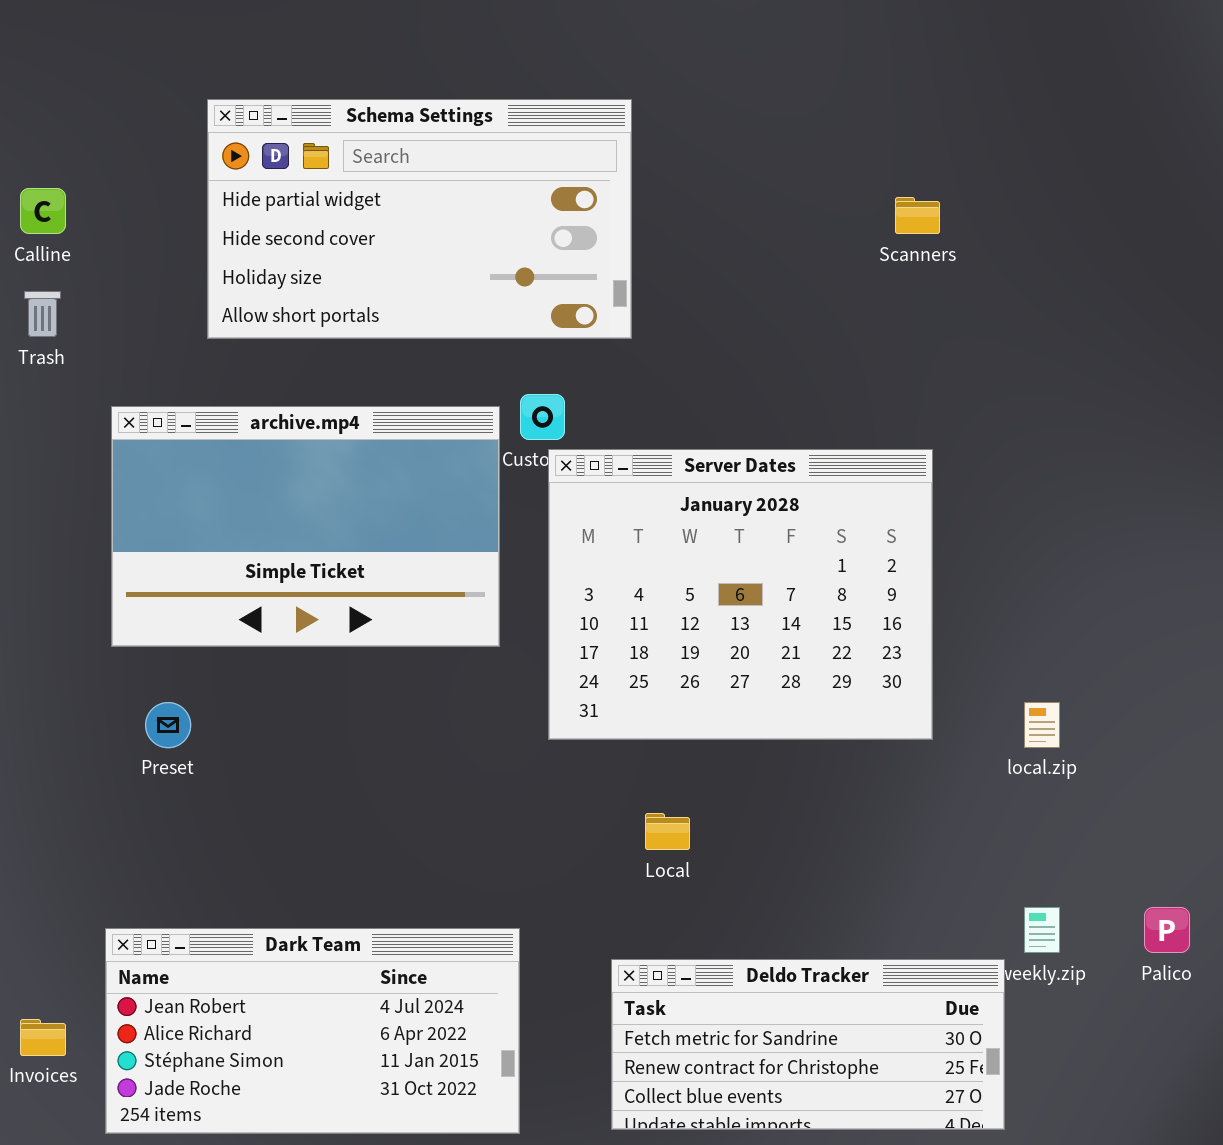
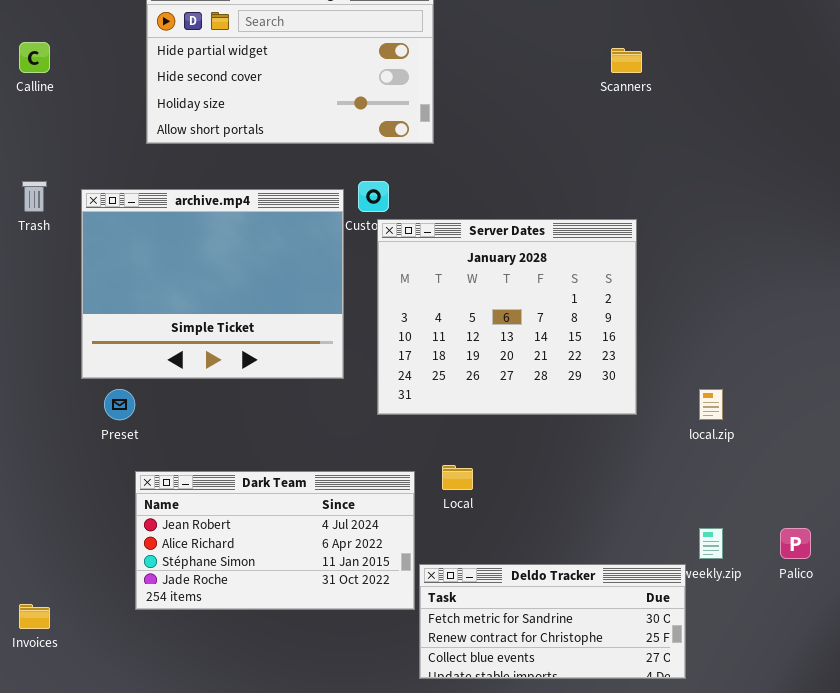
Trash: [24,291,61,337] -> [22,181,47,212], moved
archive.mp4: [111,406,500,647] -> [81,189,344,379], resized
Dark Team: [105,928,520,1134] -> [135,471,415,610], moved

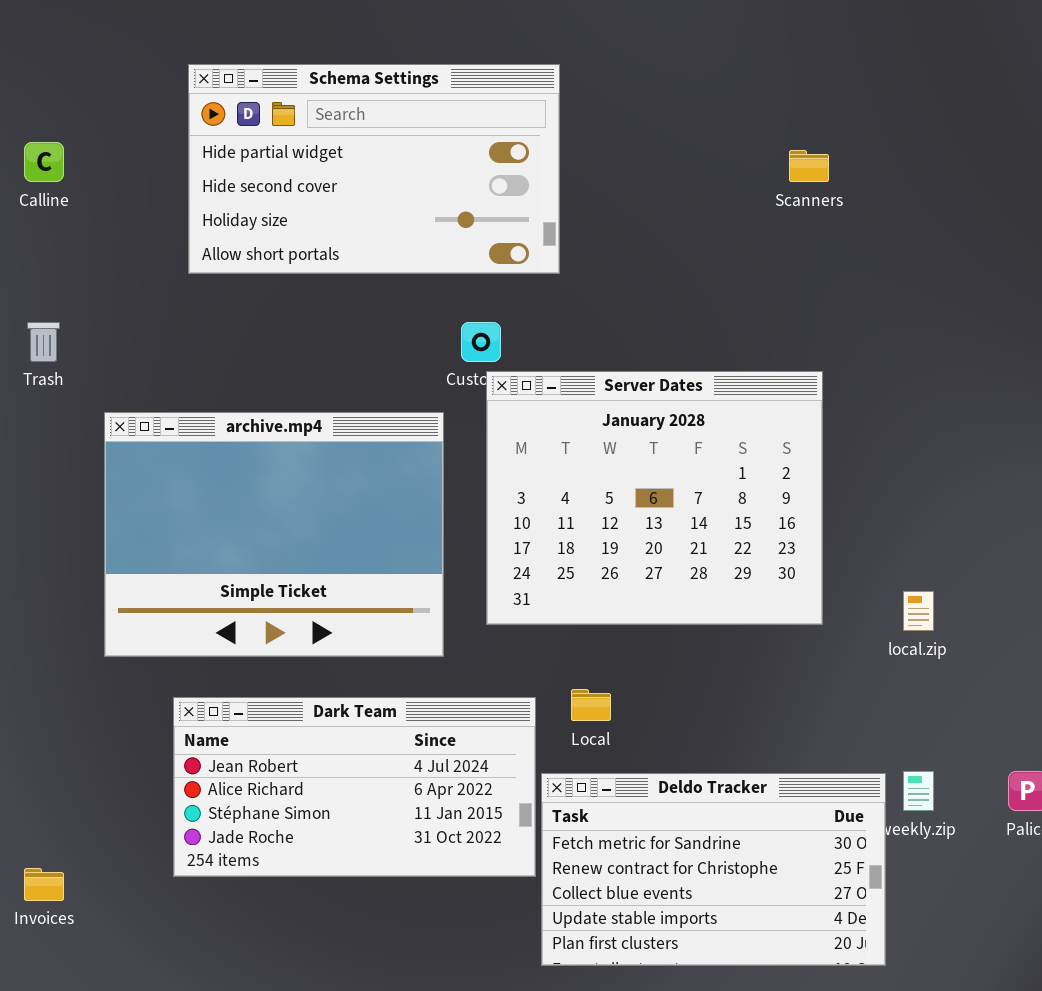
archive.mp4: [81,189,344,379] -> [104,412,444,657], moved
Deldo Tracker: [419,564,686,679] -> [541,773,886,966], resized

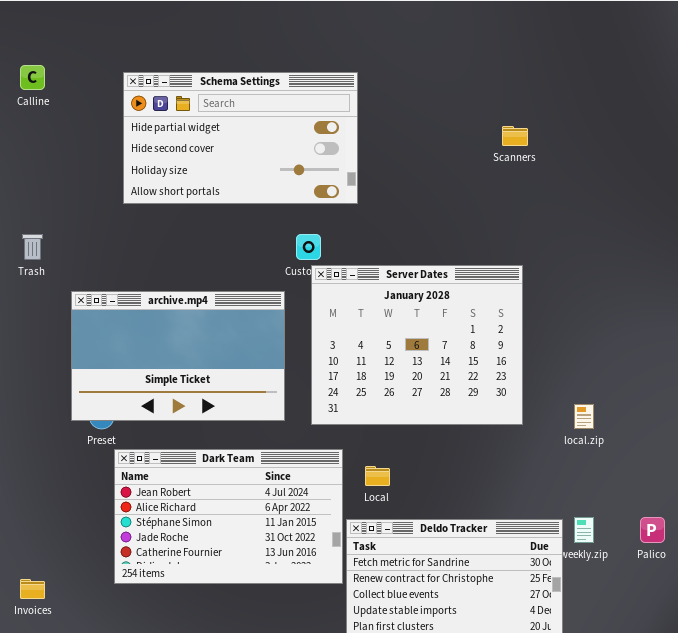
Calline: [24,142,64,182] -> [20,65,45,90], moved
archive.mp4: [104,412,444,657] -> [71,291,285,421], resized
Dark Team: [173,697,536,877] -> [114,449,343,584], resized

